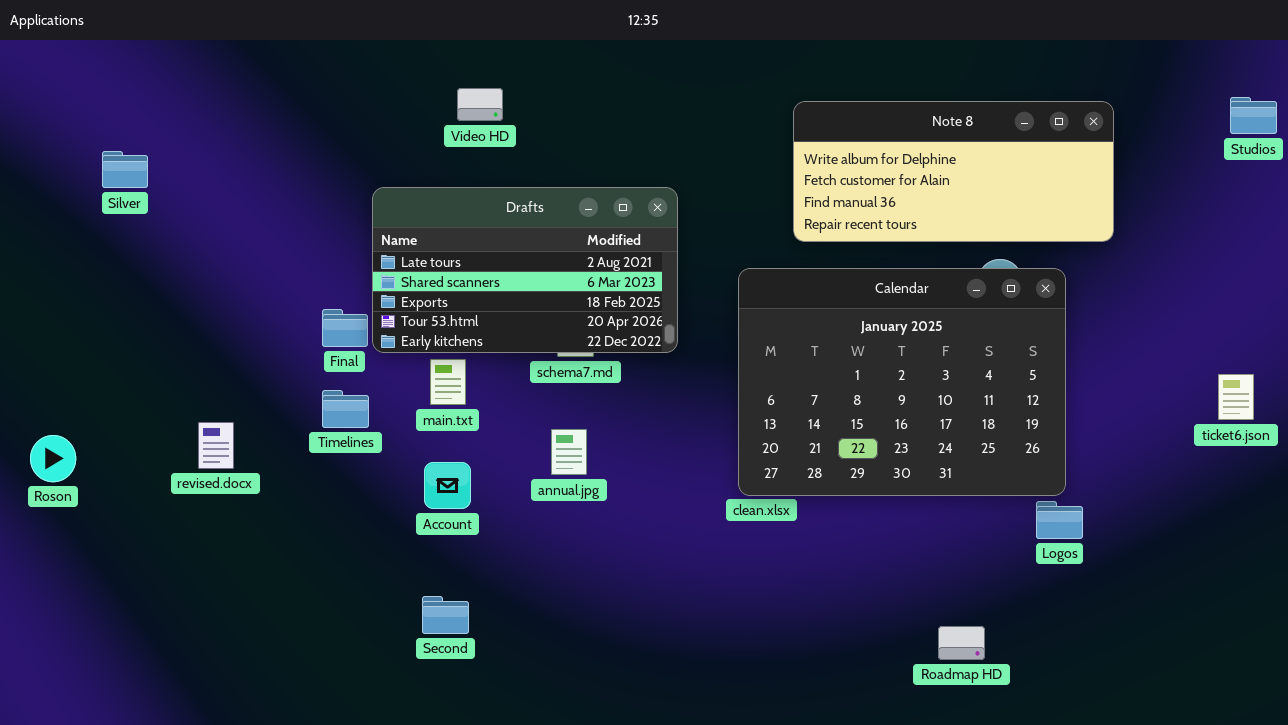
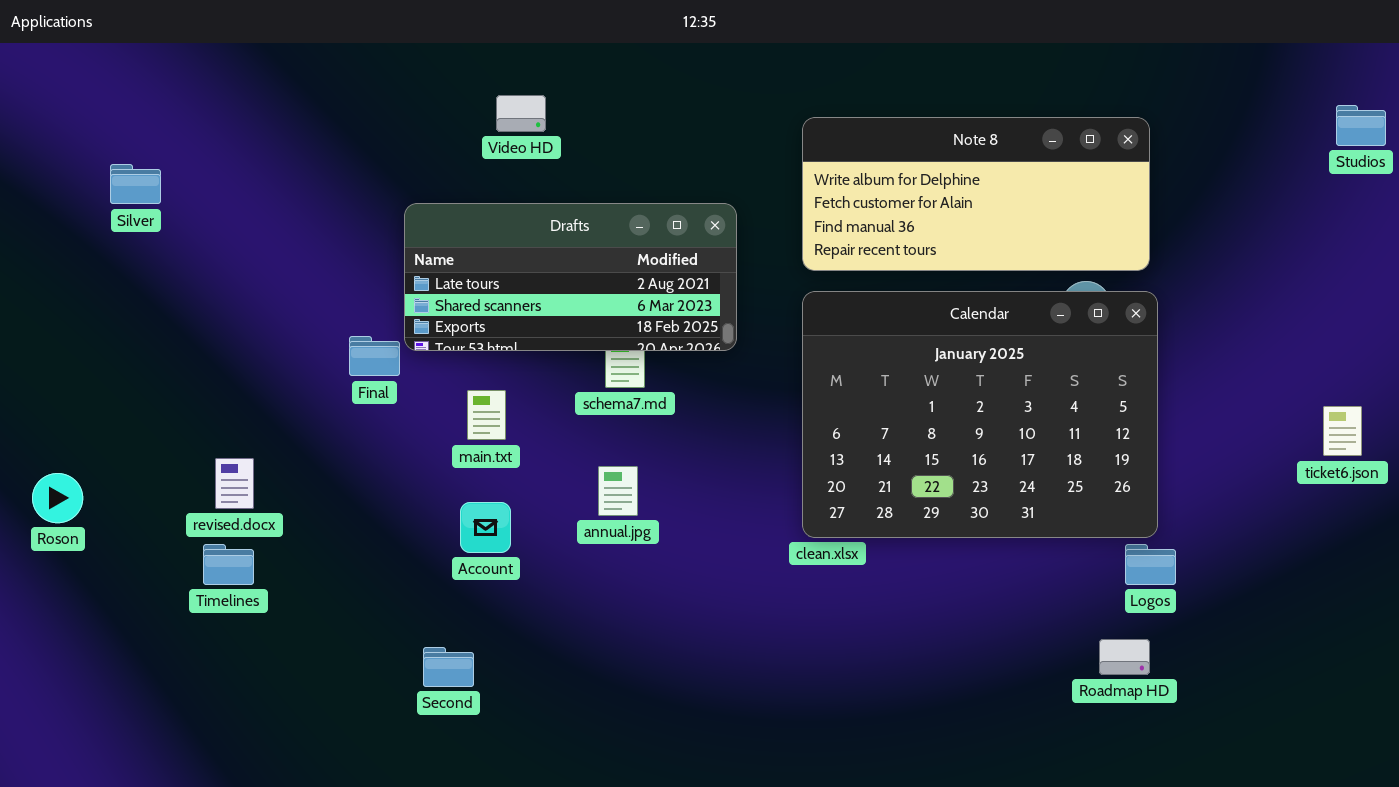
Note 8: [793,101,1114,242] -> [802,117,1150,271], moved
Drafts: [372,187,678,353] -> [404,203,737,351], resized
Timelines: [322,390,369,428] -> [203,544,254,585], moved
Second: [422,596,469,634] -> [423,647,474,687], moved
Roadmap HD: [938,626,985,660] -> [1099,639,1150,675], moved

